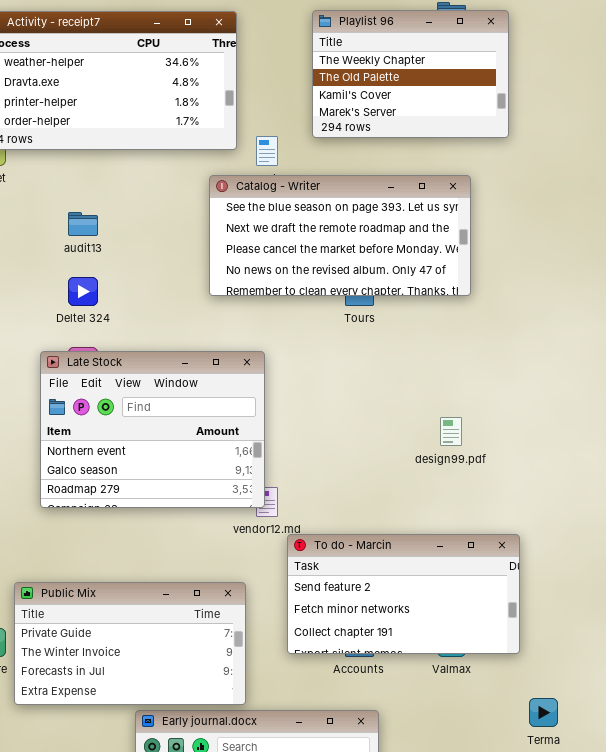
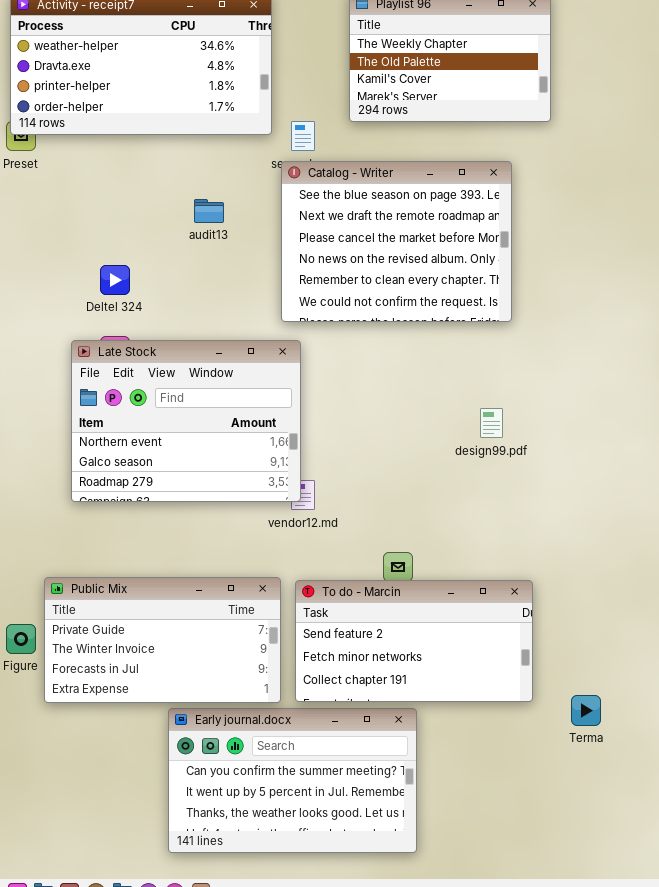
Catalog - Writer: [209,175,471,296] -> [281,161,512,322], resized
audit13: [68,212,98,236] -> [194,199,224,223], moved
To do - Marcin: [287,534,520,654] -> [295,580,533,702], moved

